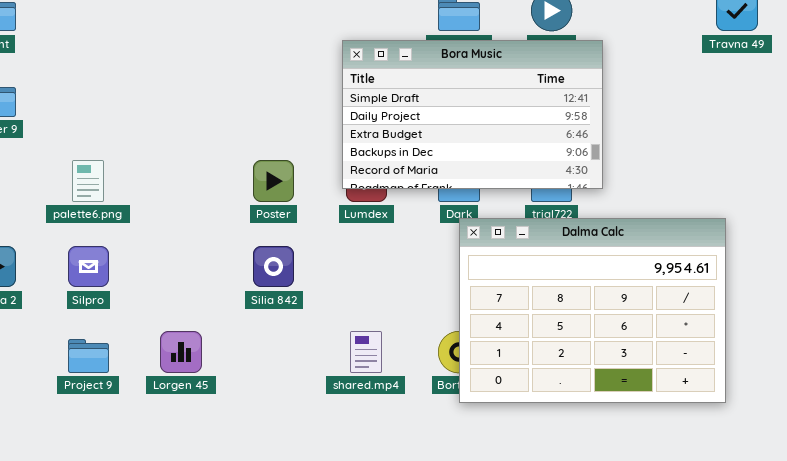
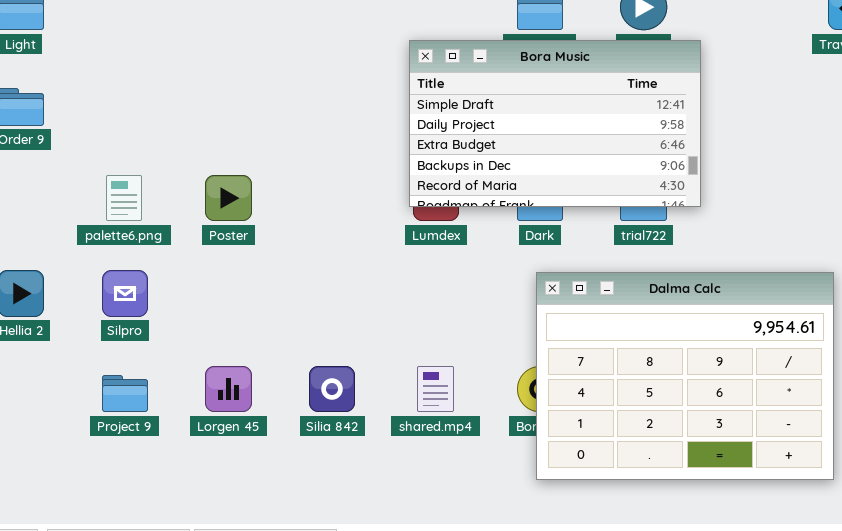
Poster: [253,160,294,202] -> [205,175,252,221], moved
Dalma Calc: [459,218,726,403] -> [536,272,834,480], moved
Silia 842: [253,246,294,287] -> [309,366,355,412], moved

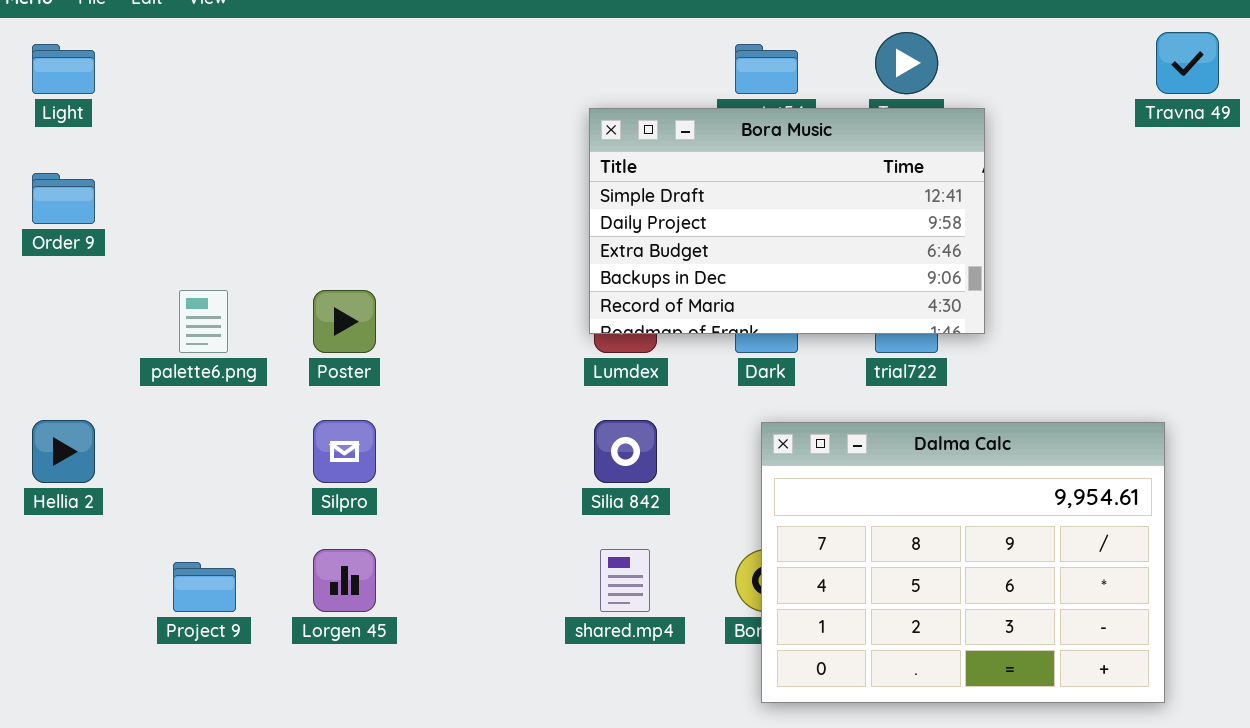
Silpro: [102,270,148,317] -> [313,420,376,483], moved
Silia 842: [309,366,355,412] -> [594,420,657,483], moved

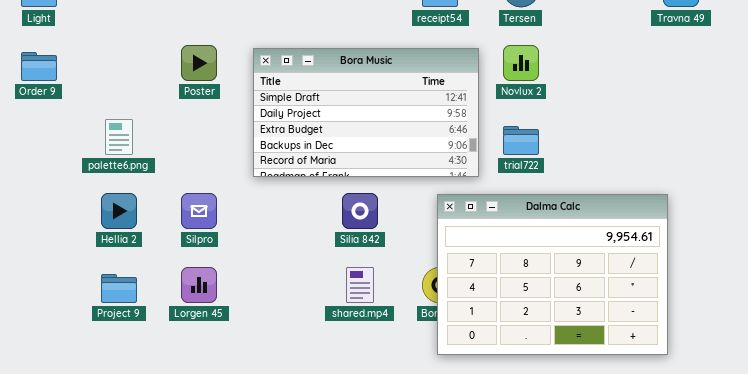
Bora Music: [589,108,985,334] -> [253,48,479,177], moved
Poster: [313,290,376,353] -> [181,45,217,81], moved
Hellia 2: [32,420,95,483] -> [101,193,137,229], moved

